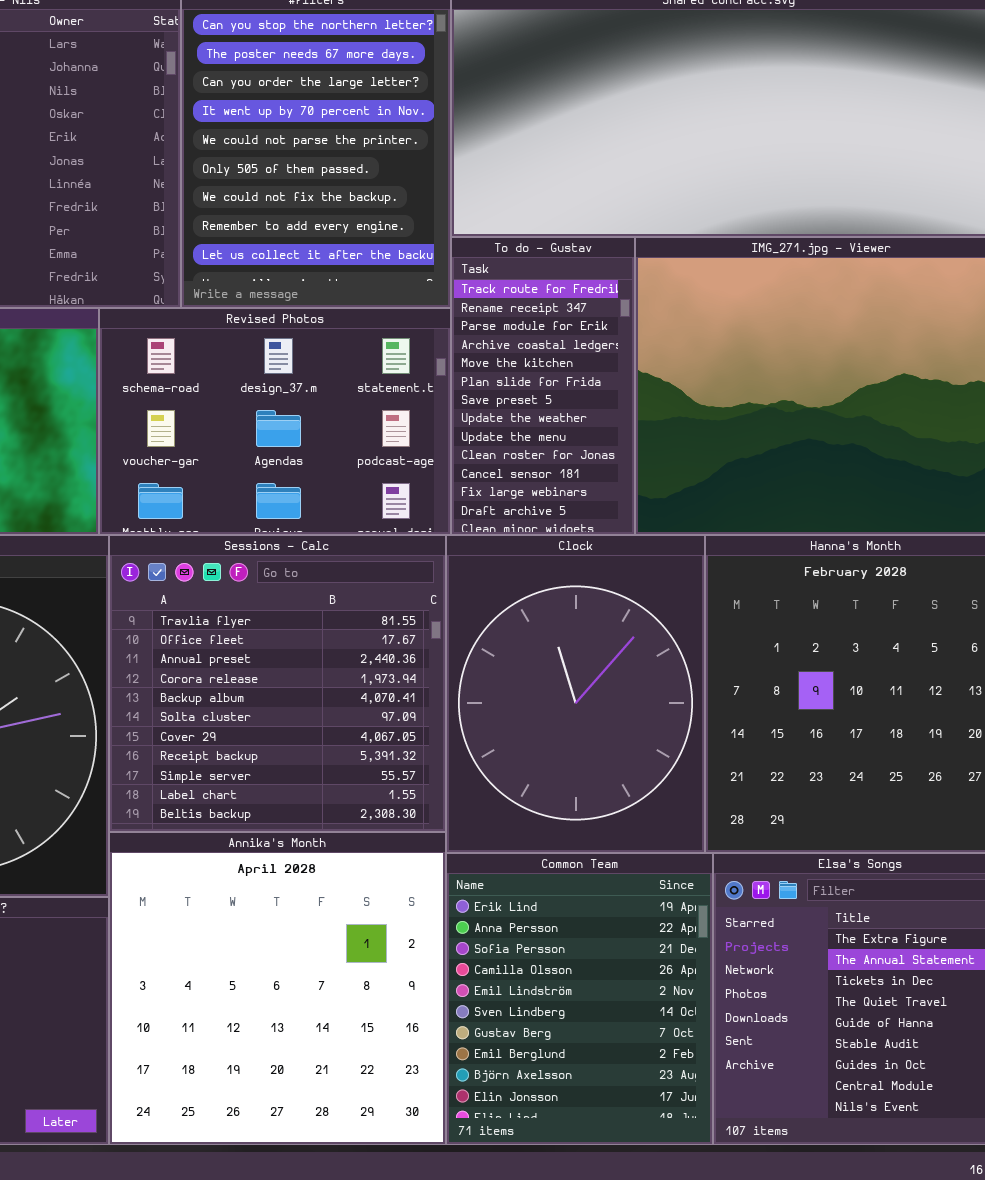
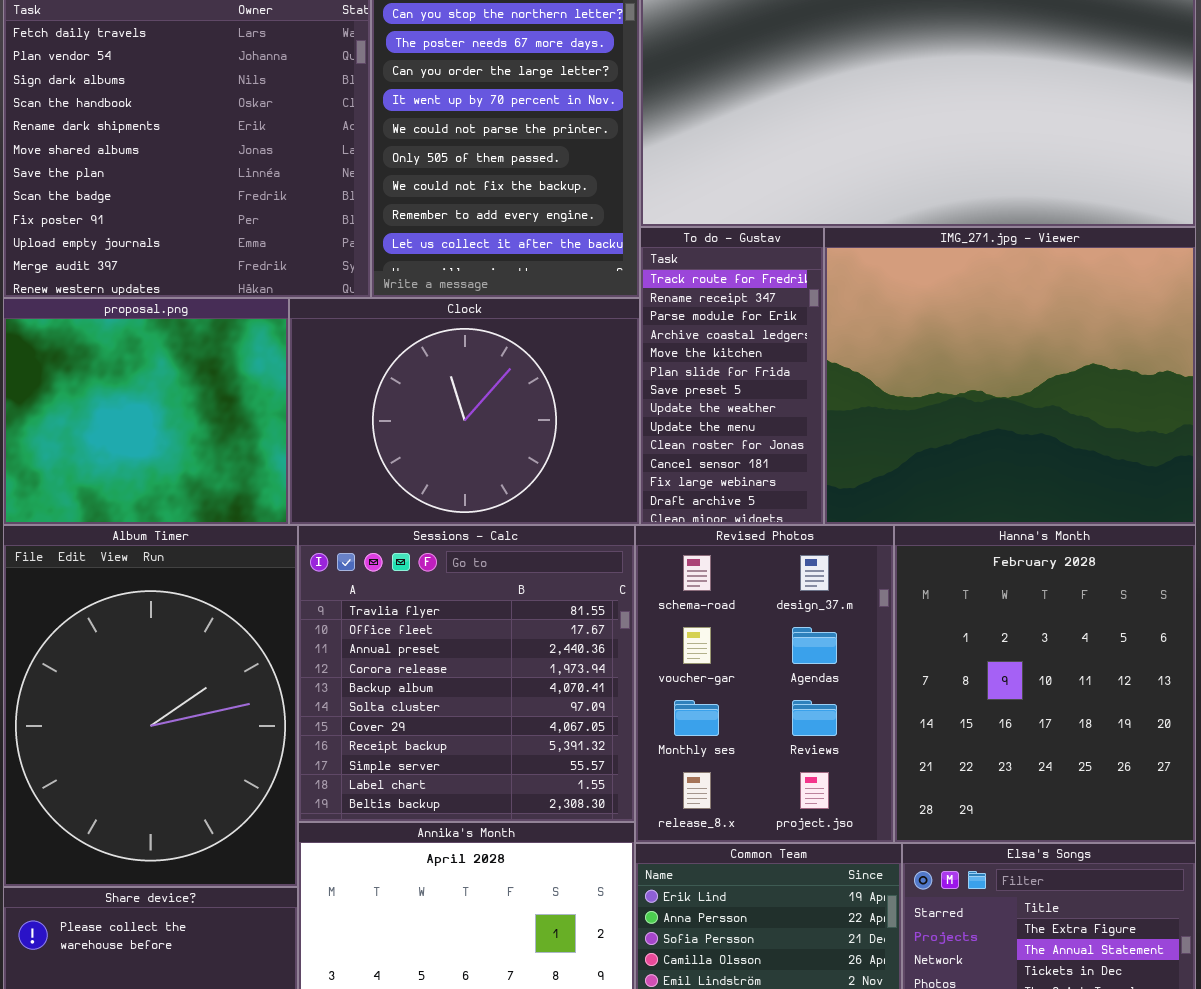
Revised Photos: [99,308,451,535] -> [635,525,894,843], moved, resized
Clock: [446,535,705,853] -> [289,298,640,525], moved, resized

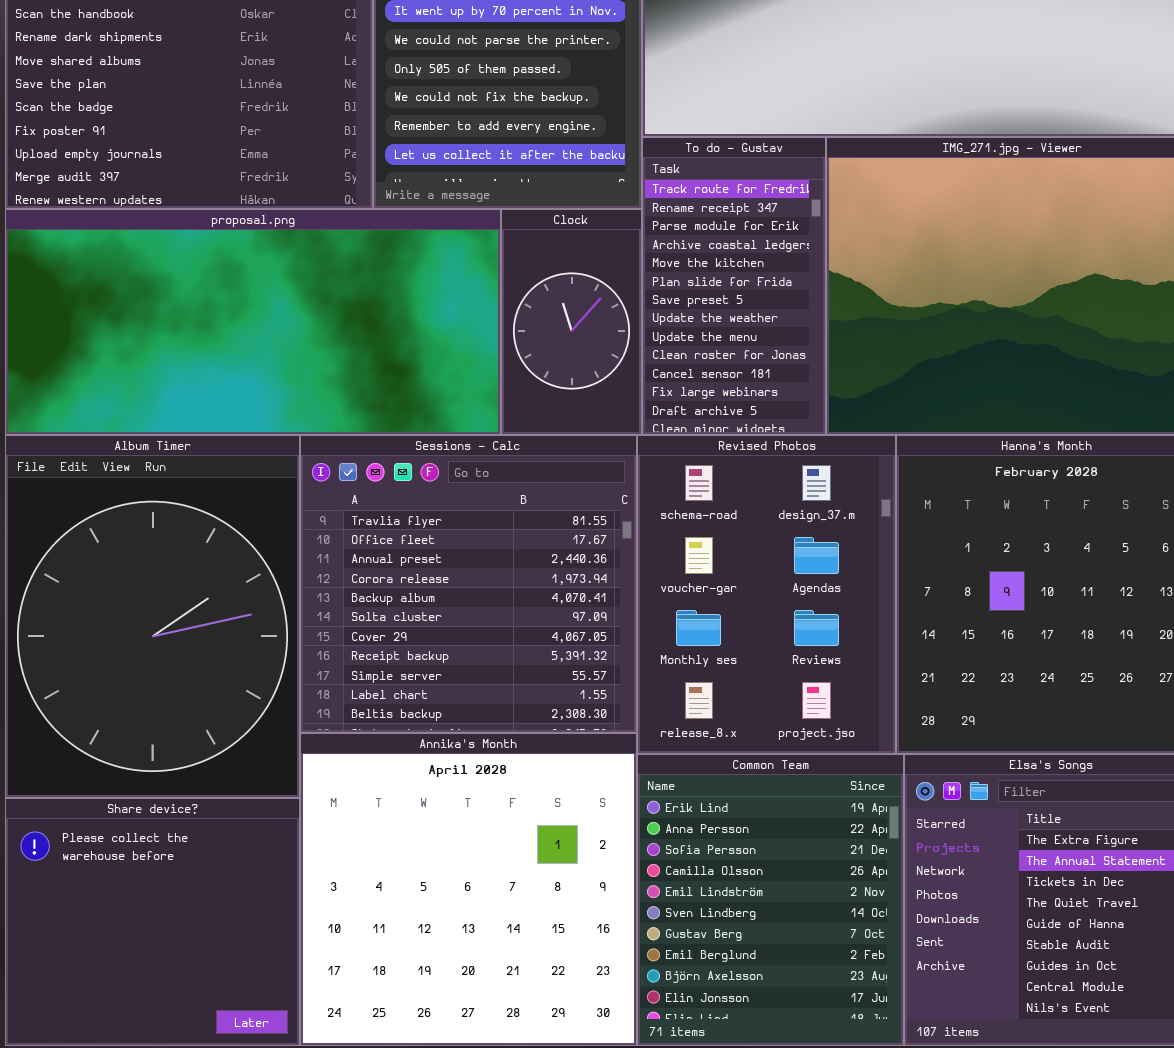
proposal.png: [3,298,289,525] -> [5,209,501,435], resized
Clock: [289,298,640,525] -> [501,209,642,435], resized

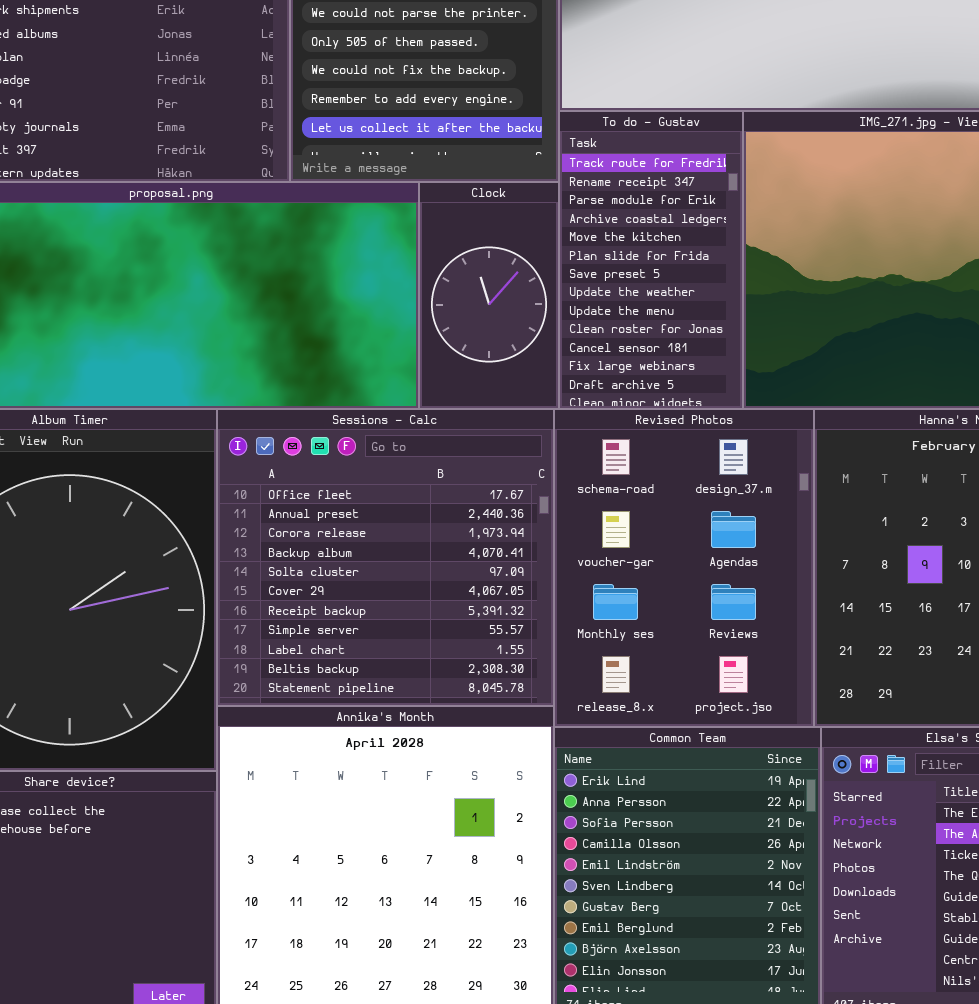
Sessions - Calc: [300,435,637,733] -> [217,409,554,706], scrolled down 1 row

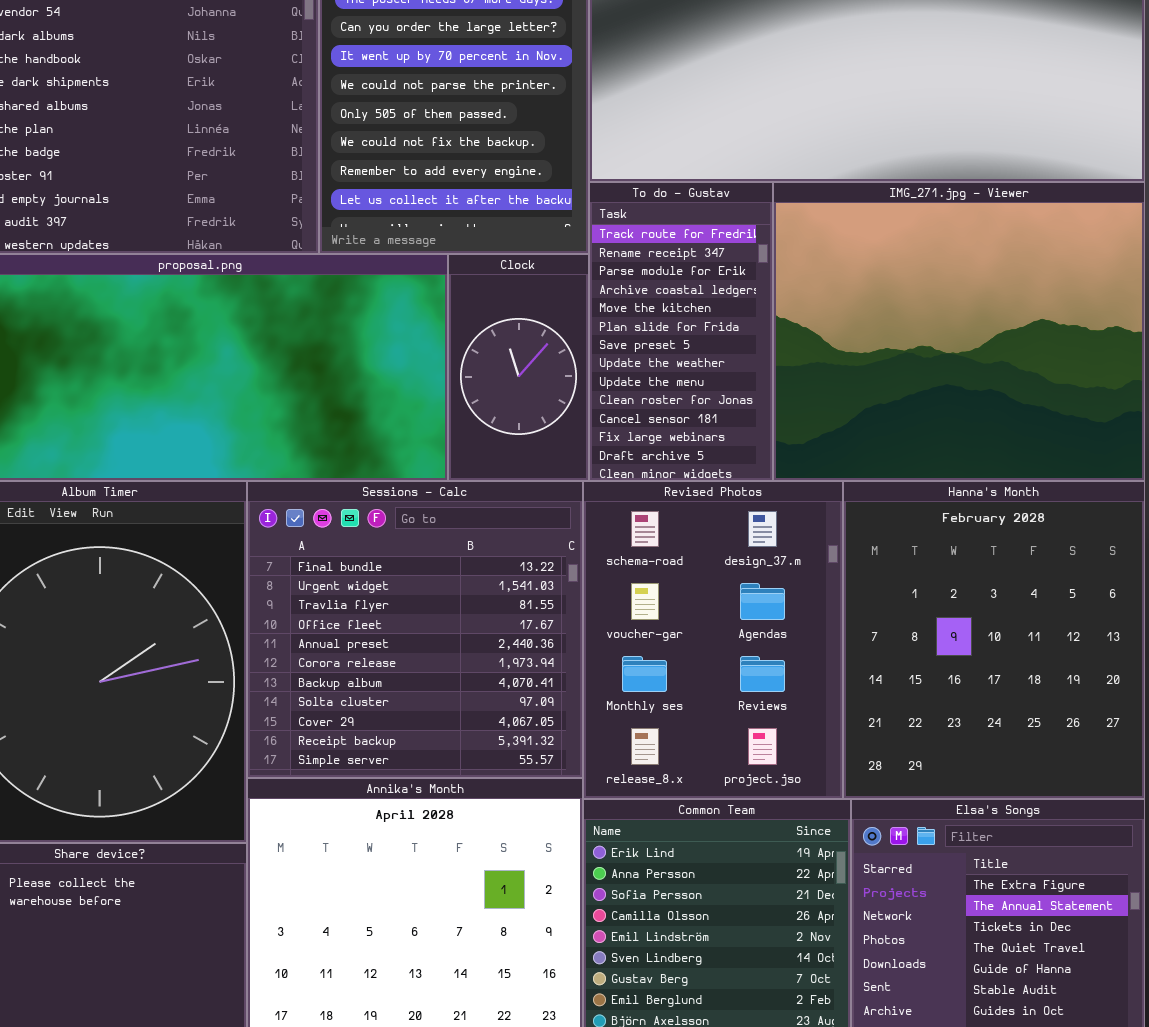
Sessions - Calc: [217,409,554,706] -> [247,481,583,778], scrolled up 3 rows

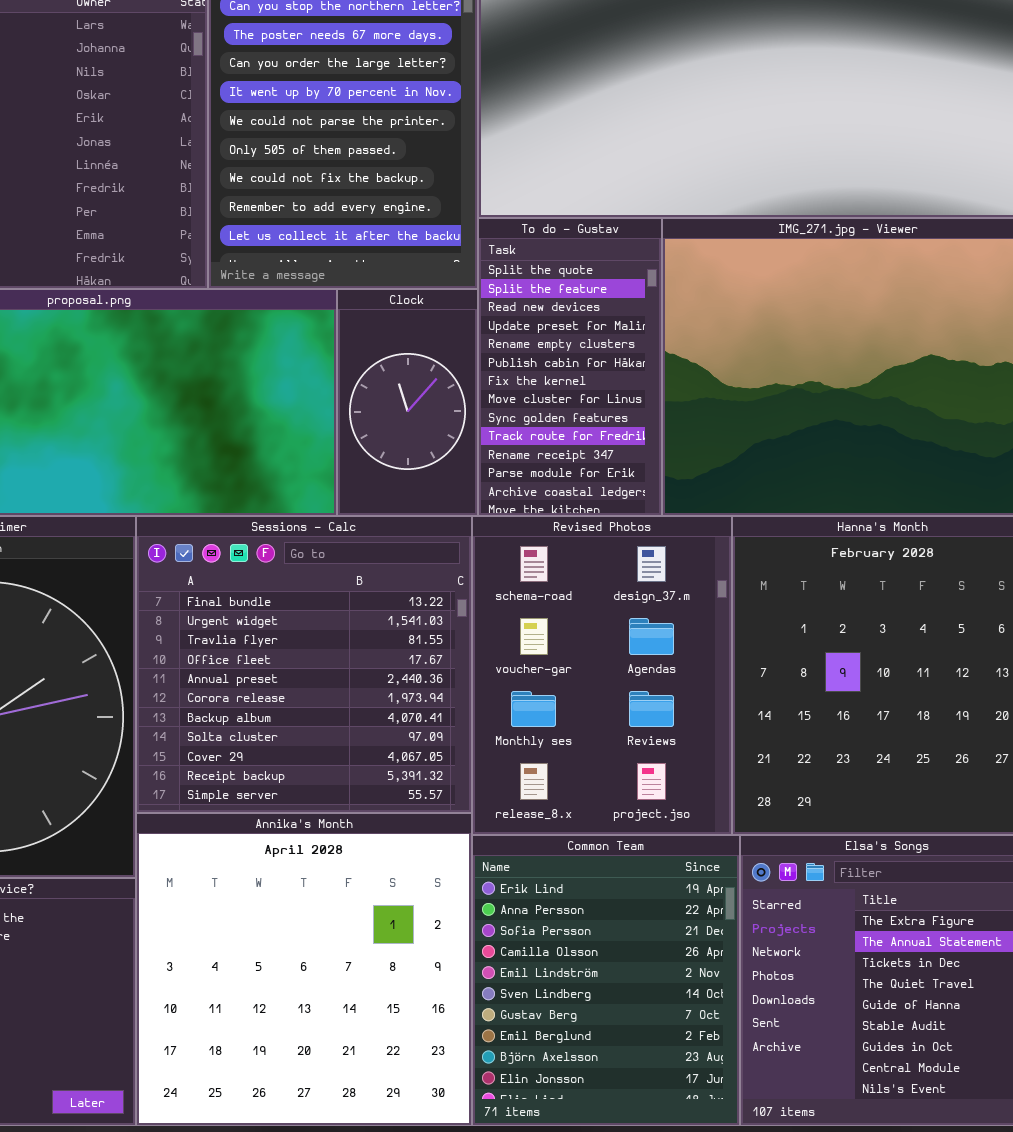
To do - Gustav: [589,182,773,481] -> [478,218,662,516], scrolled up 9 rows

